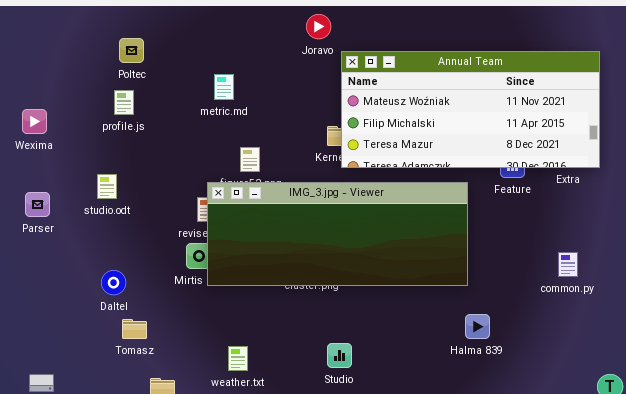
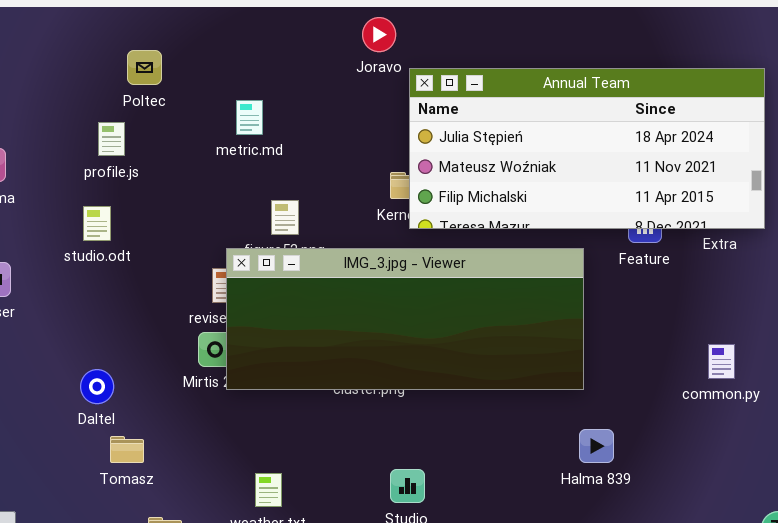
Poltec: [119,38,144,63] -> [127,50,162,85], moved
Annual Team: [341,51,600,168] -> [409,68,765,229], scrolled up 1 row
studio.odt: [97,174,117,199] -> [83,206,111,241], moved

